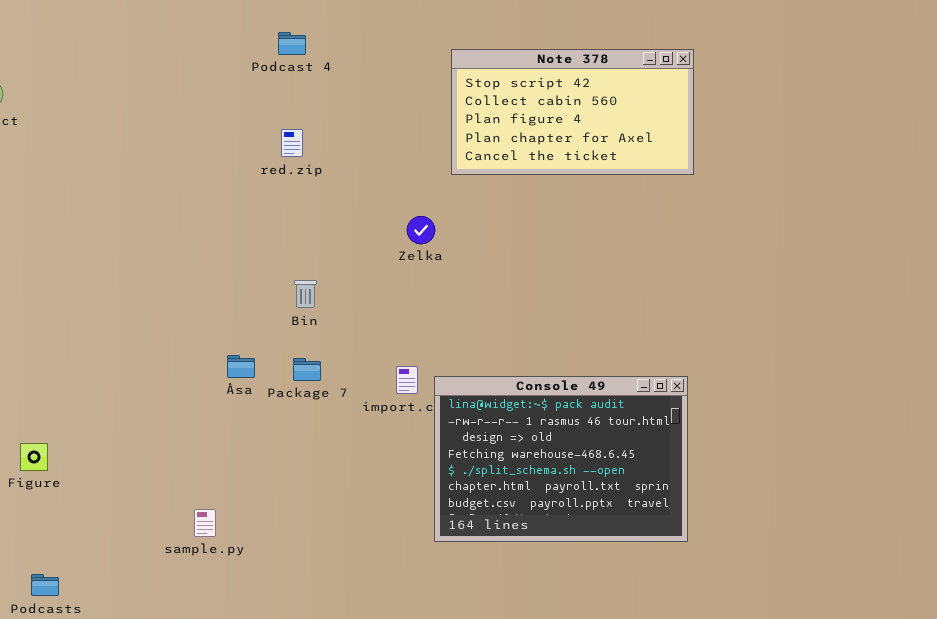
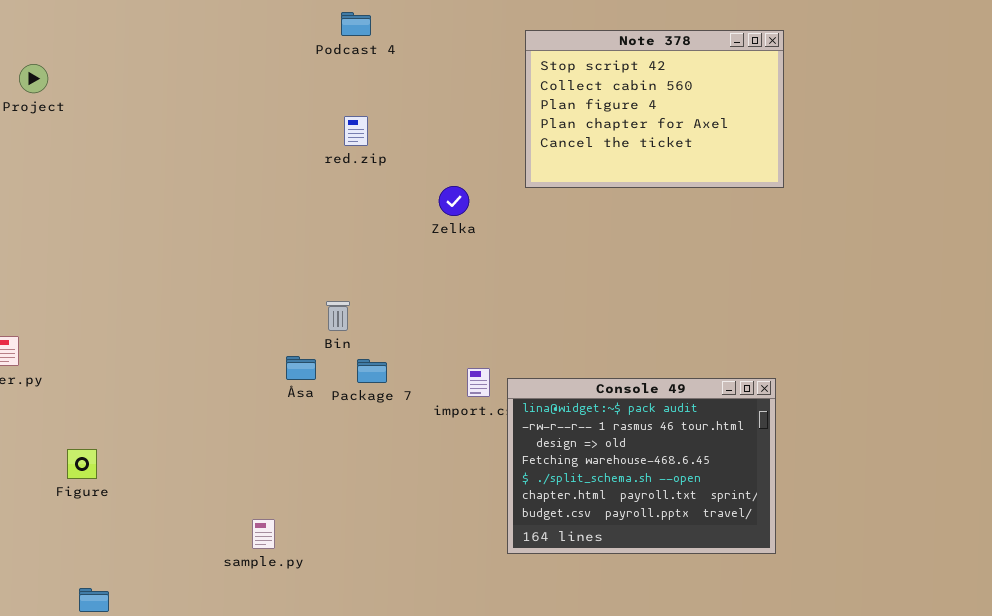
Note 378: [451,49,694,175] -> [525,30,784,188], resized
Zelka: [407,216,435,244] -> [439,186,469,216], moved
Bin: [294,280,317,308] -> [326,301,350,331], moved

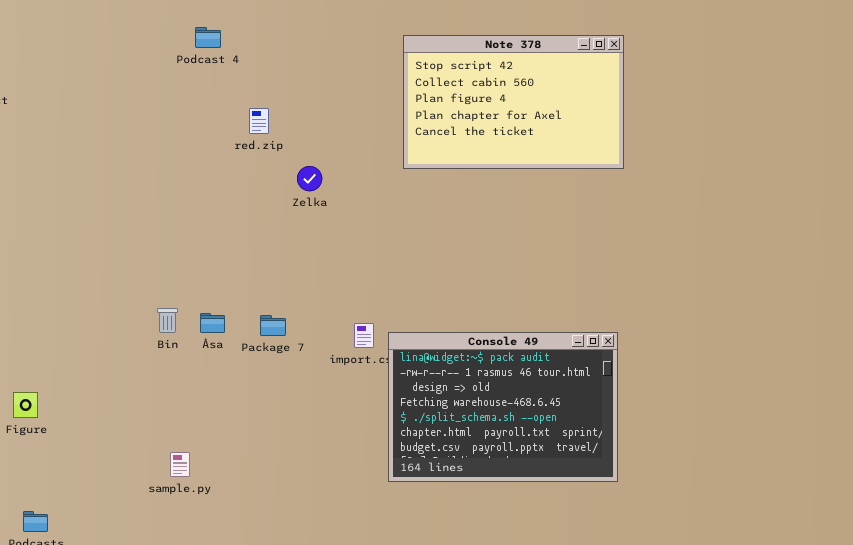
Podcast 4: [341,12,371,36] -> [195,27,221,48], moved
Zelka: [439,186,469,216] -> [297,166,322,191], moved
Bin: [326,301,350,331] -> [157,308,178,333], moved

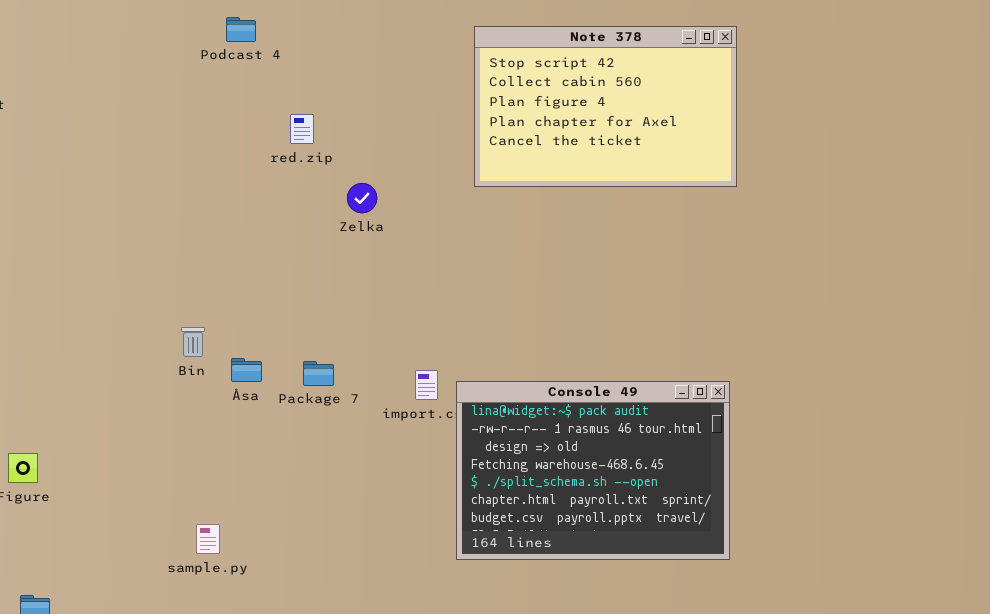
Bin: [157,308,178,333] -> [181,327,205,357], moved

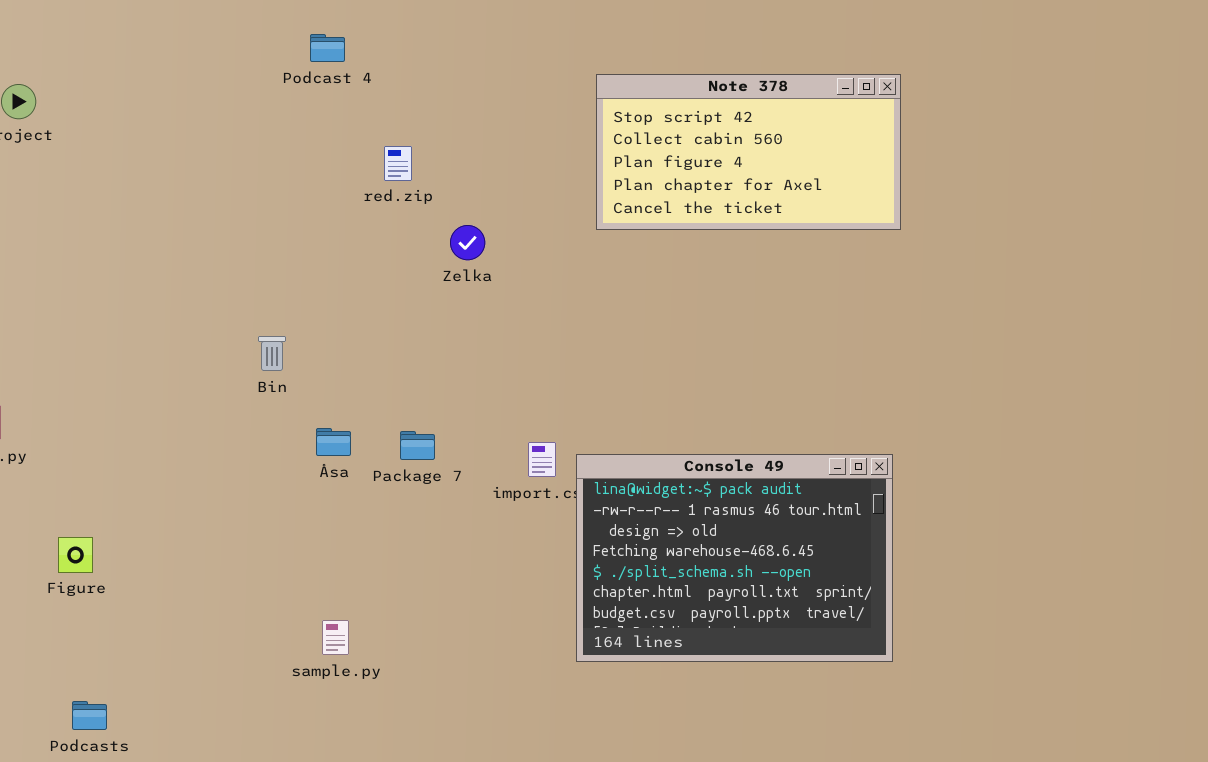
Note 378: [474,26,737,187] -> [596,74,901,230], resized
Bin: [181,327,205,357] -> [258,336,286,371], moved
sample.py: [196,524,220,554] -> [322,620,349,655], moved

